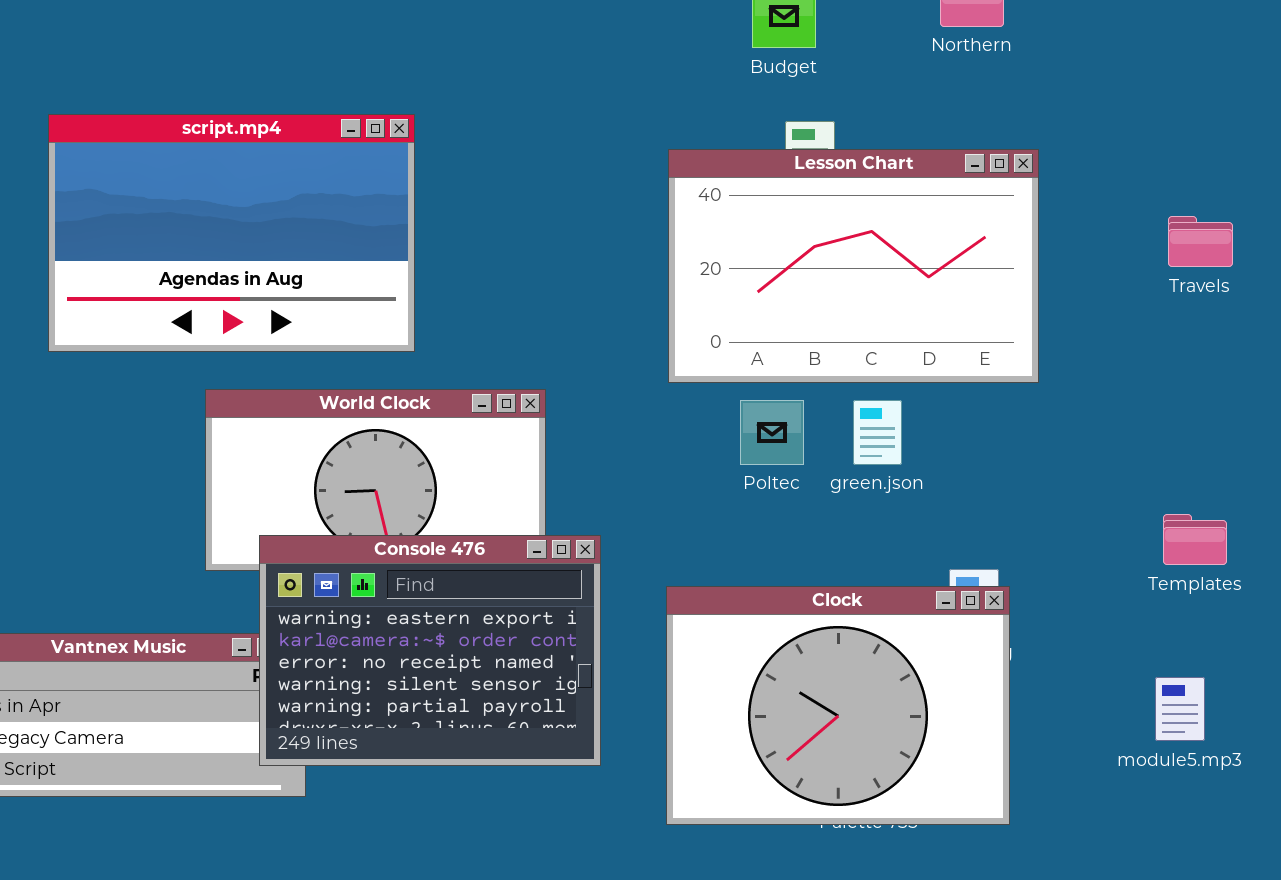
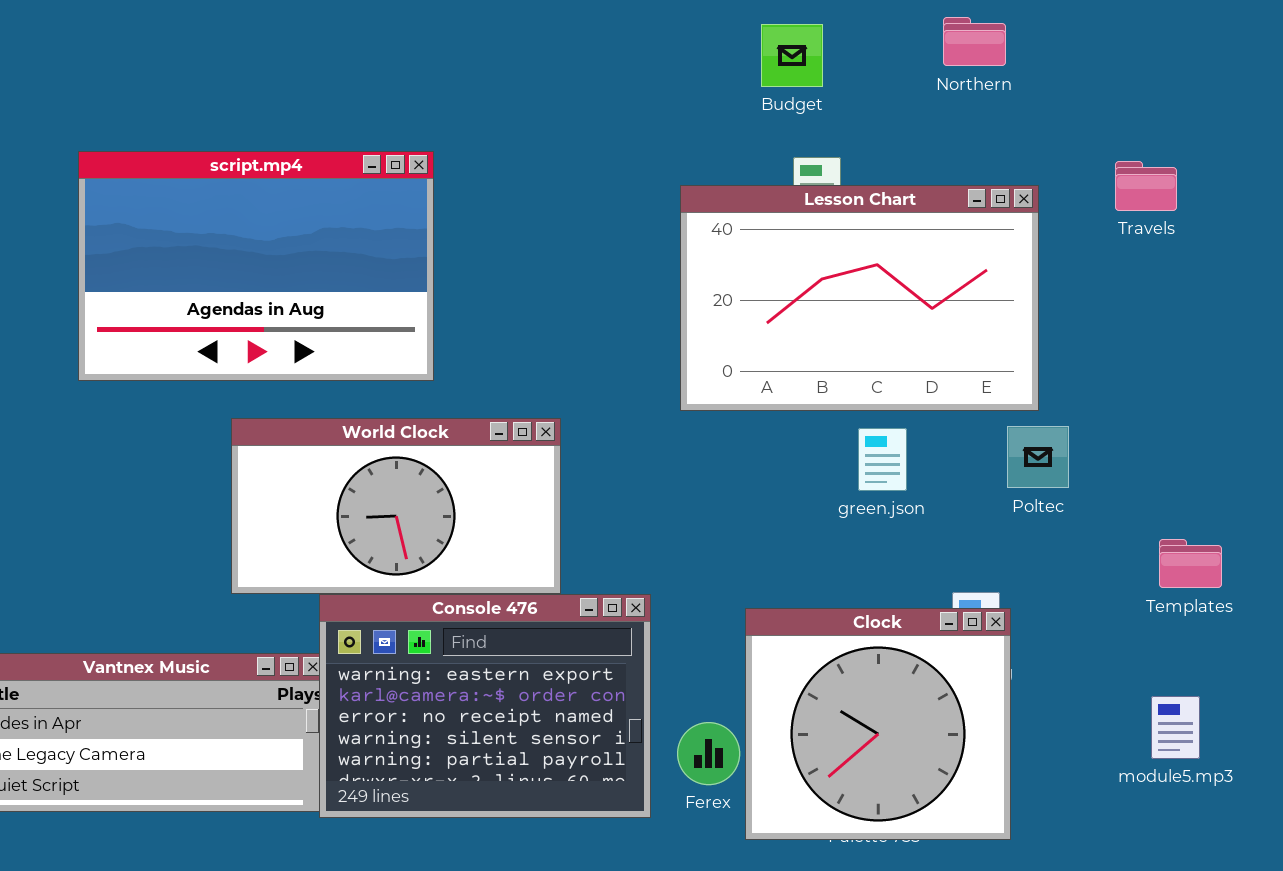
Travels: [1168,216,1233,267] -> [1115,161,1177,211], moved
Poltec: [740,400,804,465] -> [1007,426,1069,488], moved
Console 476: [259,535,601,766] -> [319,594,651,818], moved
Clock: [666,586,1010,825] -> [745,608,1011,840], resized

